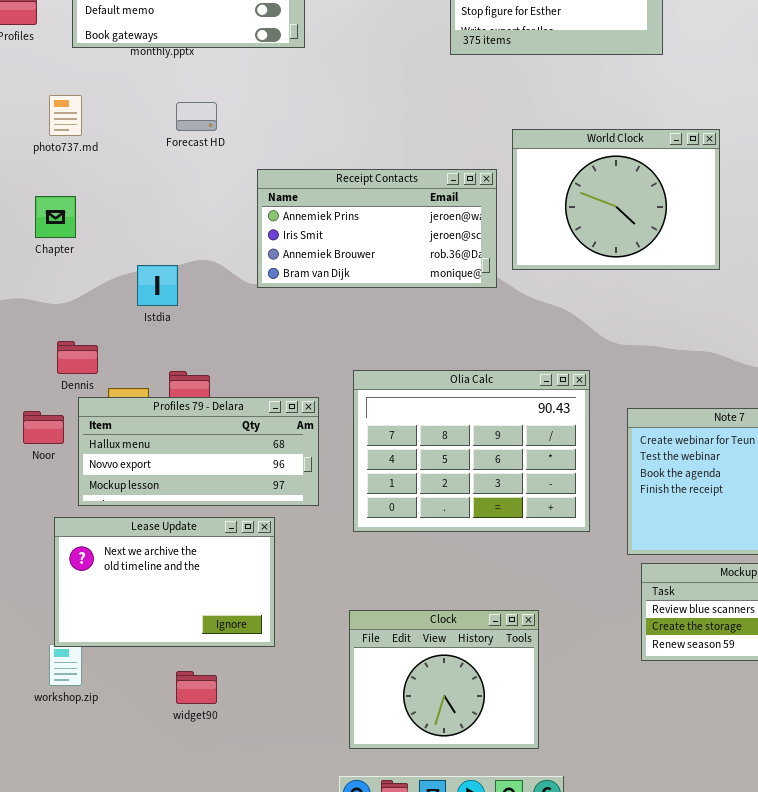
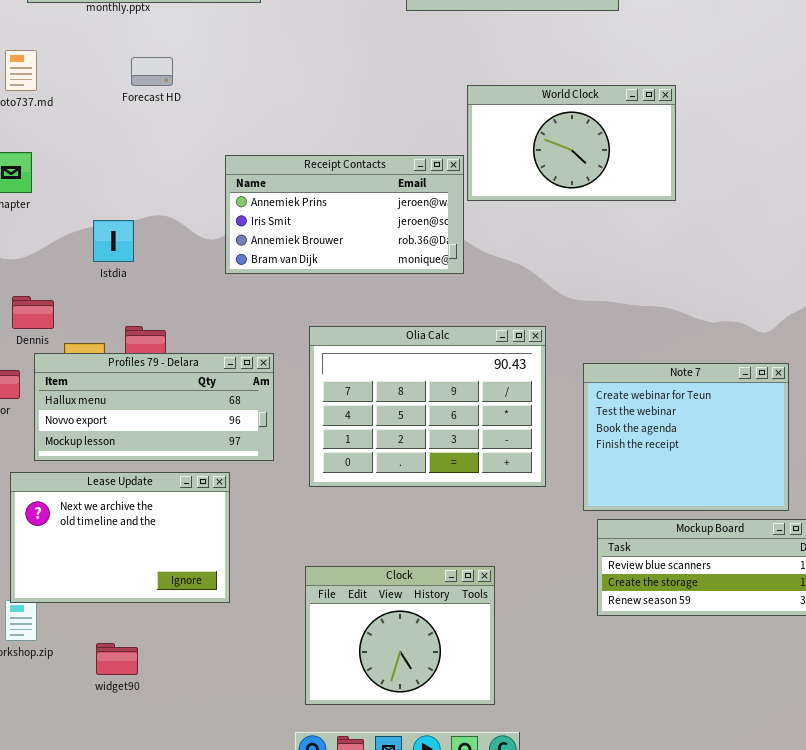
World Clock: [512,129,720,270] -> [467,85,676,201], resized
Receipt Contacts: [257,169,497,288] -> [225,155,464,274], moved
widget90: [176,671,217,704] -> [96,643,138,675], moved

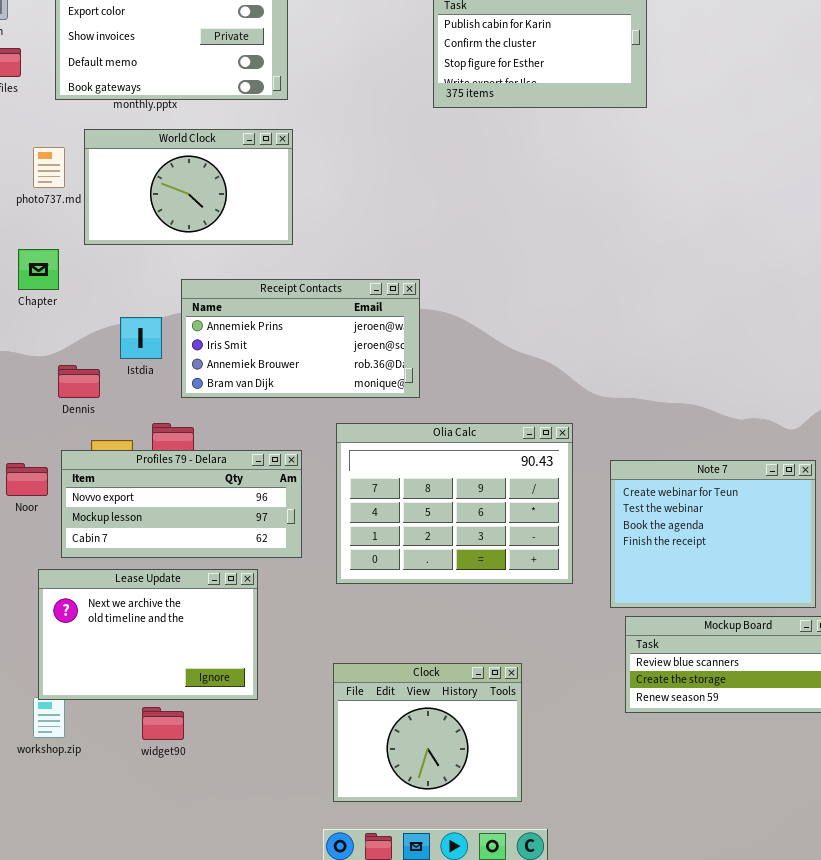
World Clock: [467,85,676,201] -> [84,129,293,245], moved
Receipt Contacts: [225,155,464,274] -> [181,279,420,398], moved
Dennis: [12,296,54,329] -> [58,365,100,398], moved
Profiles 79 - Delara: [34,353,274,461] -> [61,450,302,558], scrolled down 1 row
widget90: [96,643,138,675] -> [142,707,184,740], moved

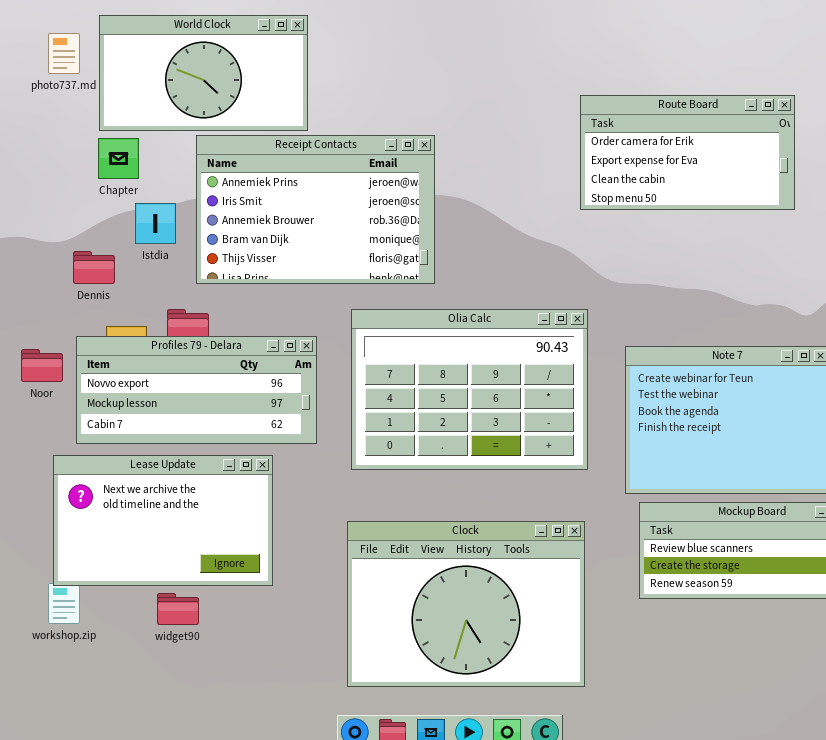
Route Board: none -> [580,95,795,210], opened
Chapter: [18,249,59,290] -> [98,138,139,179], moved
Receipt Contacts: [181,279,420,398] -> [196,135,435,284], resized
Clock: [333,663,522,802] -> [347,521,585,687], resized

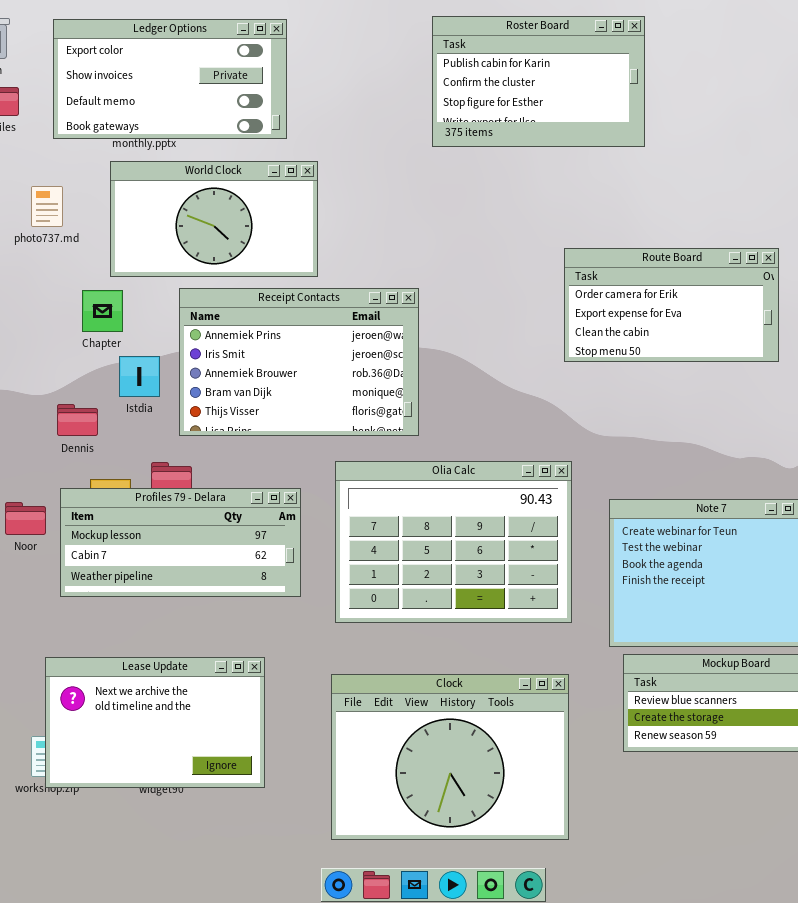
World Clock: [99,15,308,131] -> [110,161,318,277], moved
Profiles 79 - Delara: [76,336,317,444] -> [60,488,301,597], scrolled down 1 row
Lease Update: [53,455,273,586] -> [45,657,265,788], moved

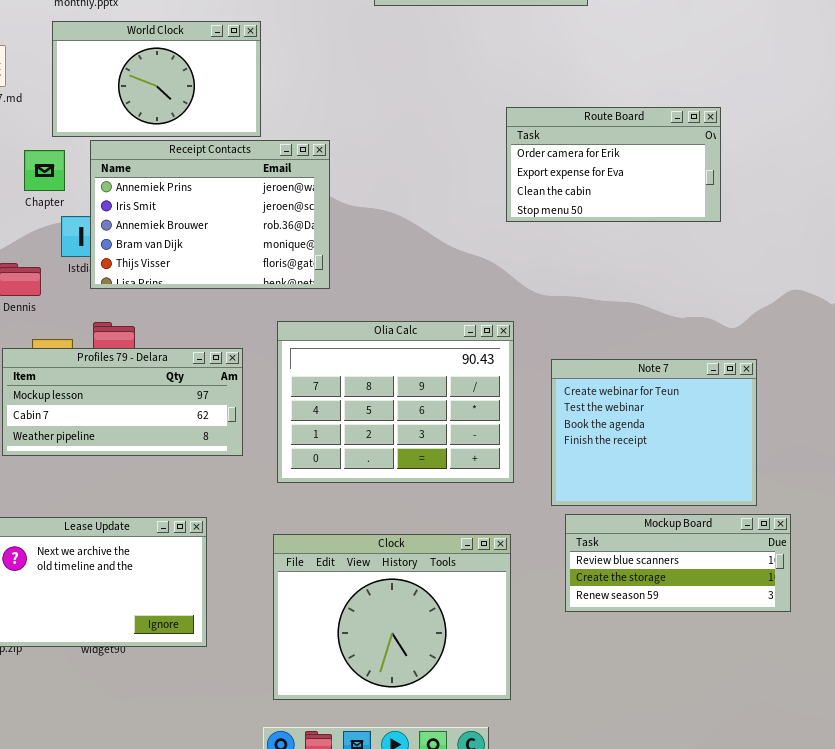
Receipt Contacts: [179,288,419,436] -> [90,140,330,289], moved

